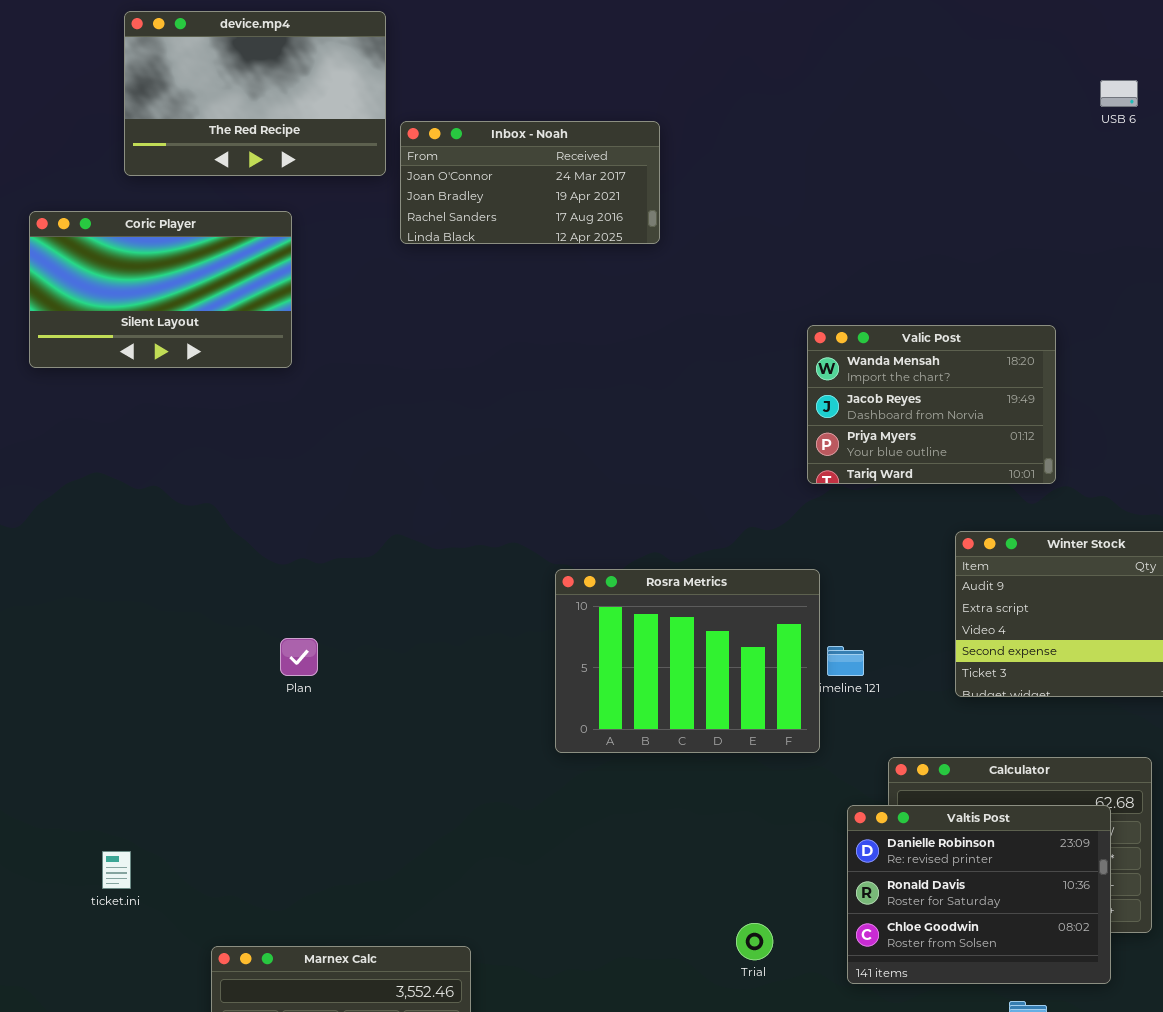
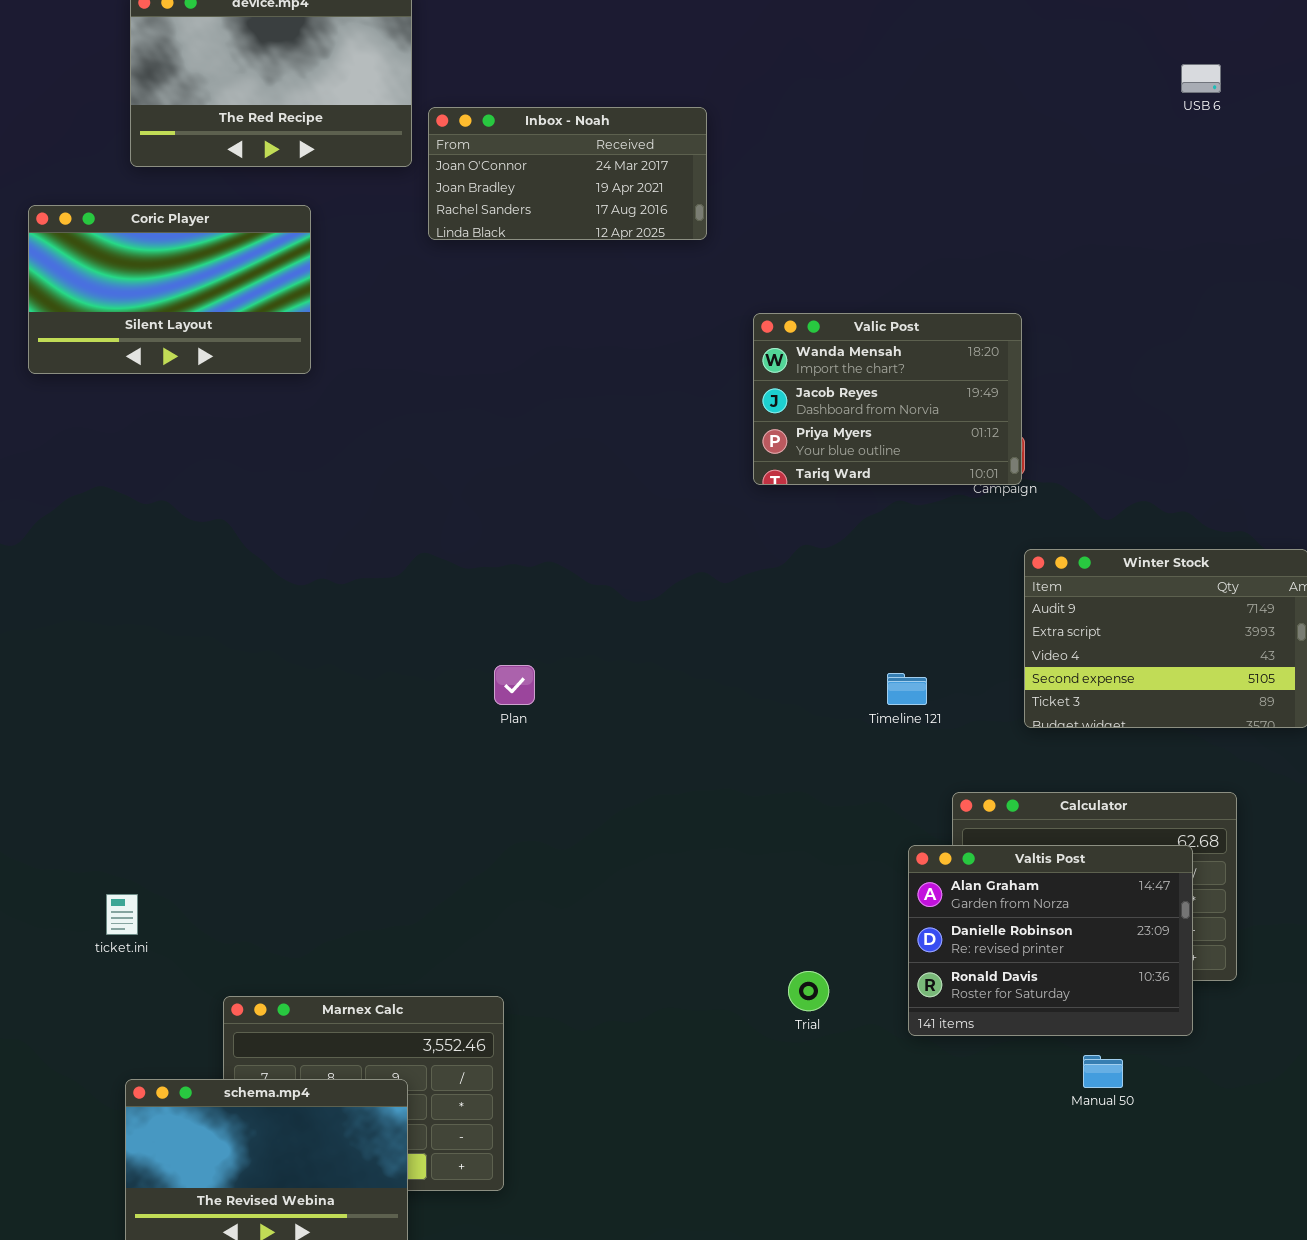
Valic Post: [807,325,1056,484] -> [753,313,1022,485], moved
Rosra Metrics: [555,569,820,753] -> none, closed
Plan: [280,638,318,676] -> [494,665,535,705], moved
Valtis Post: [847,805,1111,984] -> [908,845,1193,1036], scrolled up 1 row

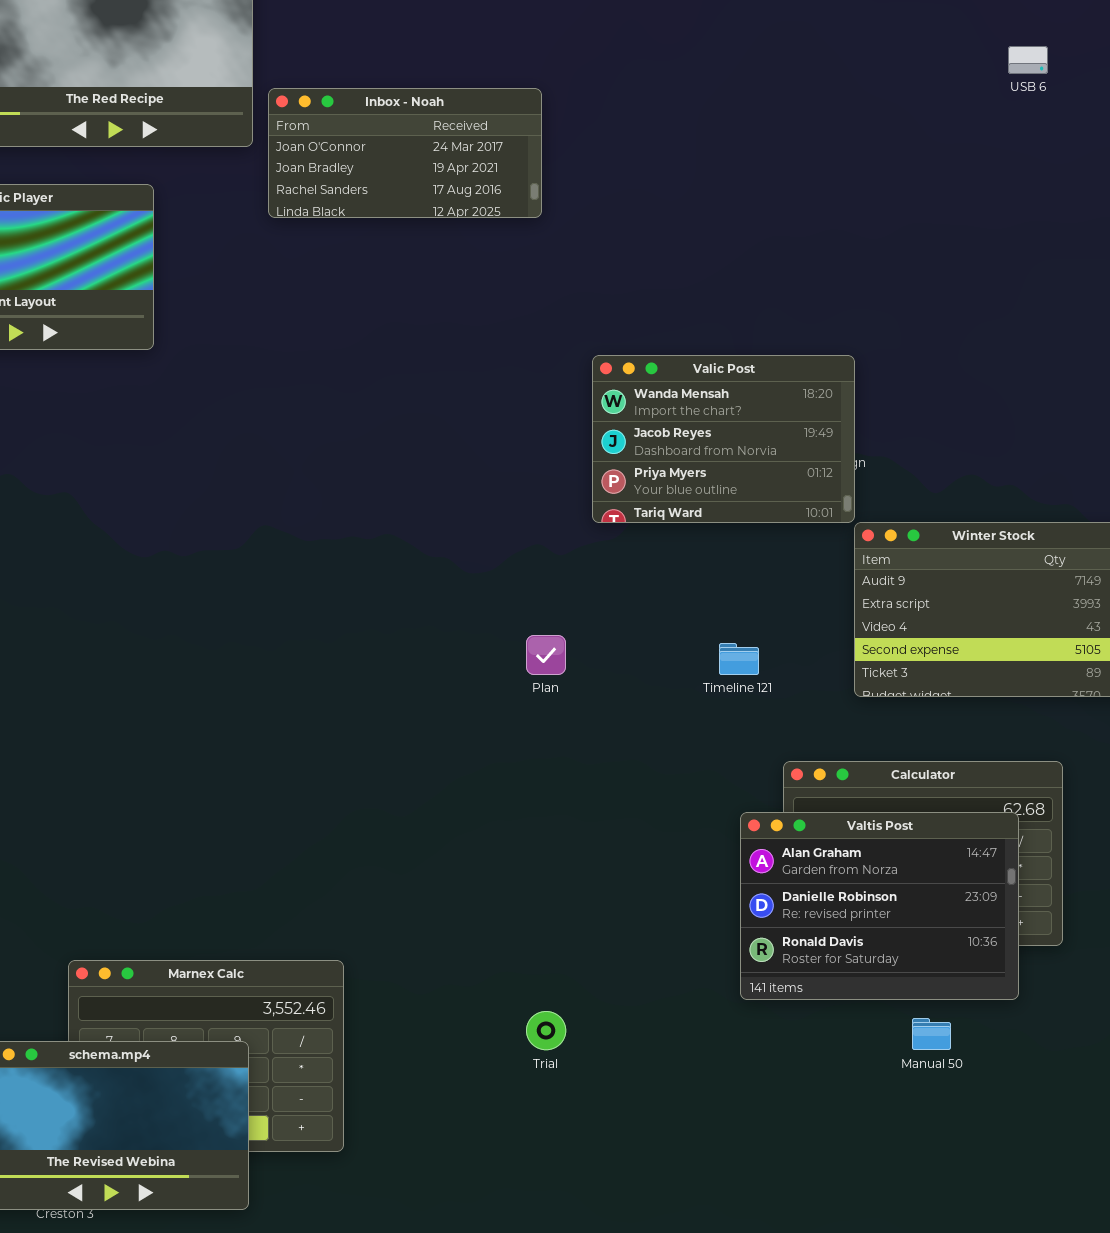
Valic Post: [753,313,1022,485] -> [592,355,855,523], moved
Plan: [494,665,535,705] -> [526,635,566,675], moved
Trial: [788,971,829,1011] -> [526,1011,566,1050], moved

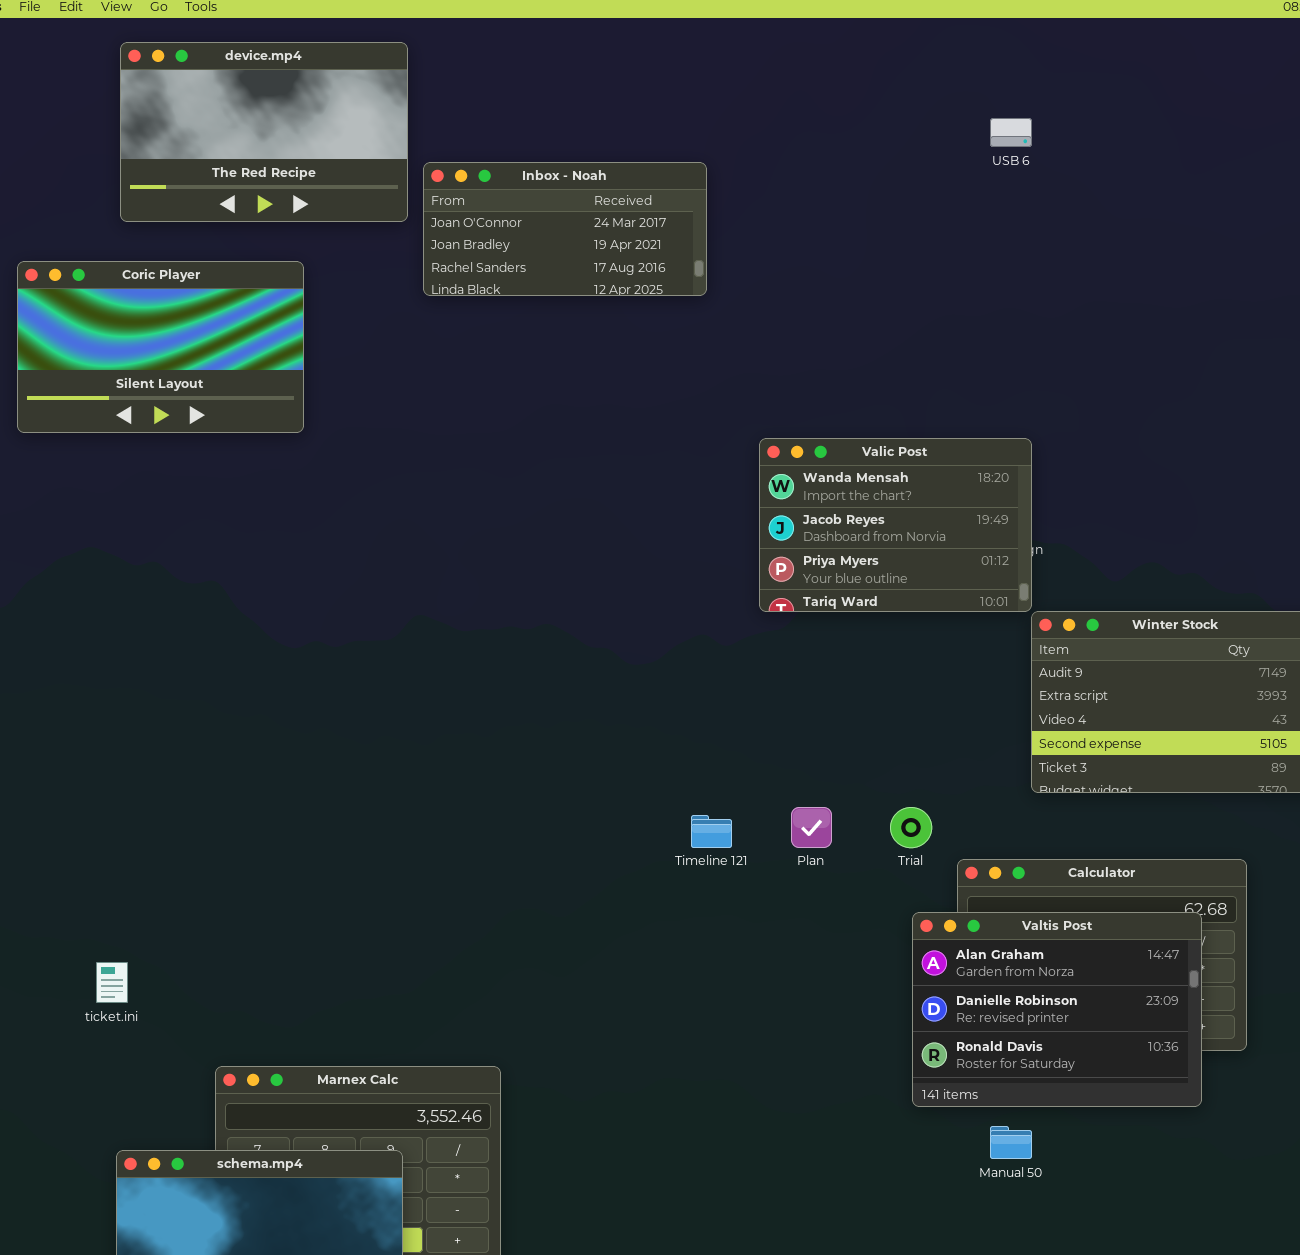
USB 6: [1008,46,1048,74] -> [990,118,1032,147], moved
Plan: [526,635,566,675] -> [791,807,832,848], moved
Timeline 121: [719,643,759,675] -> [691,815,732,848], moved
Trial: [526,1011,566,1050] -> [890,807,932,848], moved
Manual 50: [912,1018,951,1050] -> [990,1126,1032,1159], moved

